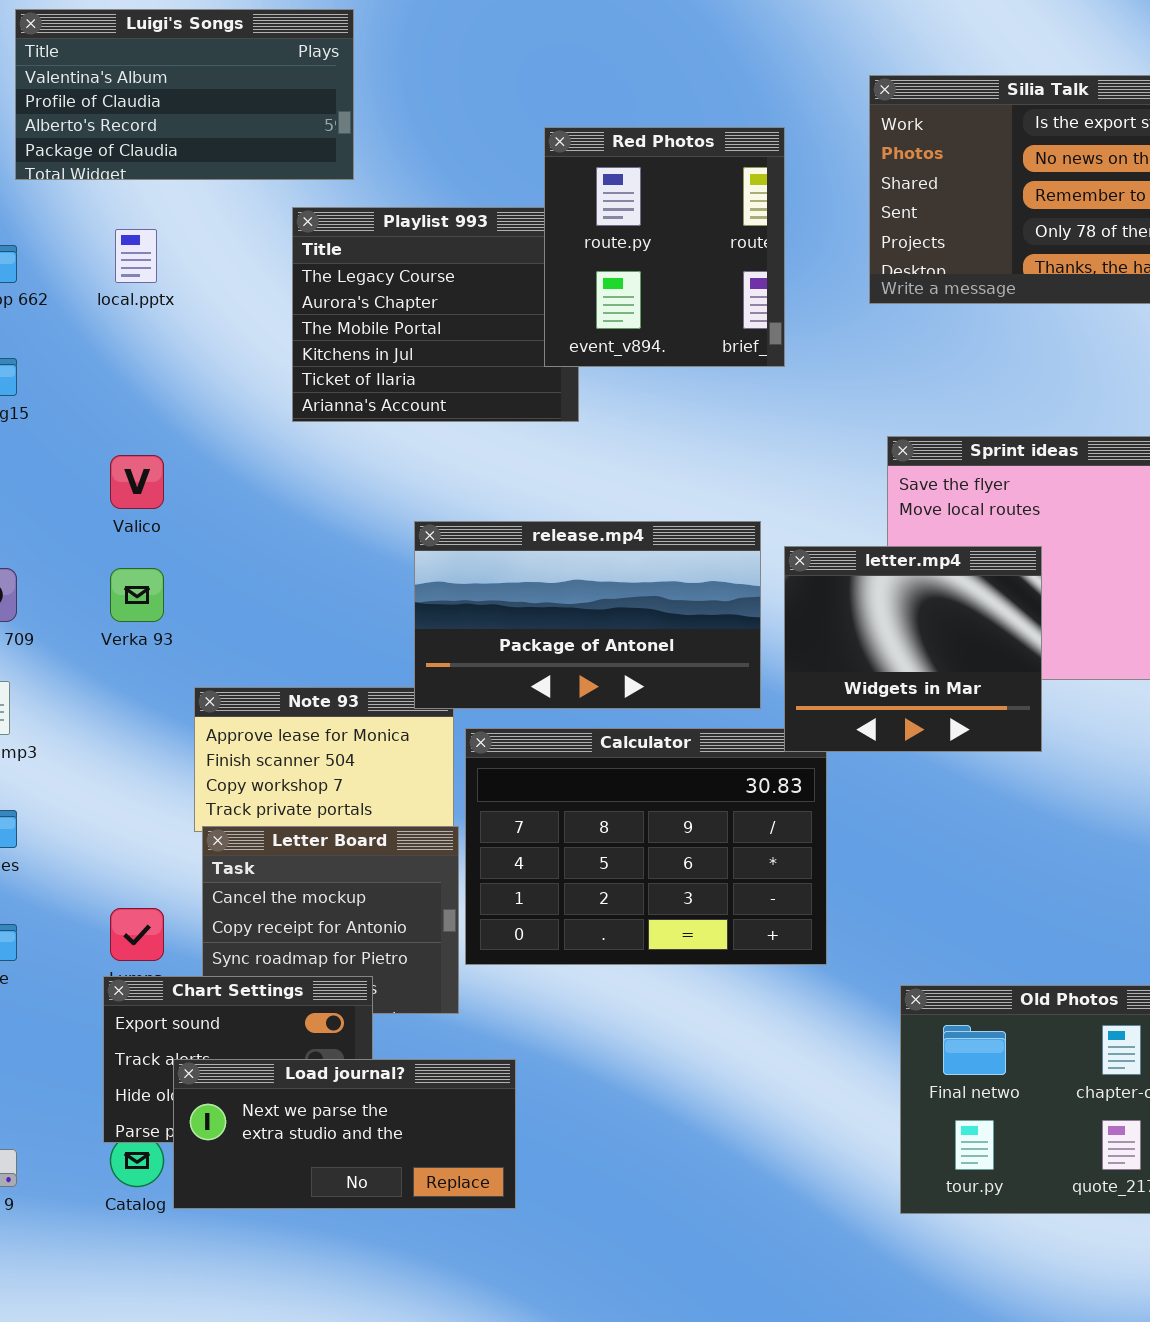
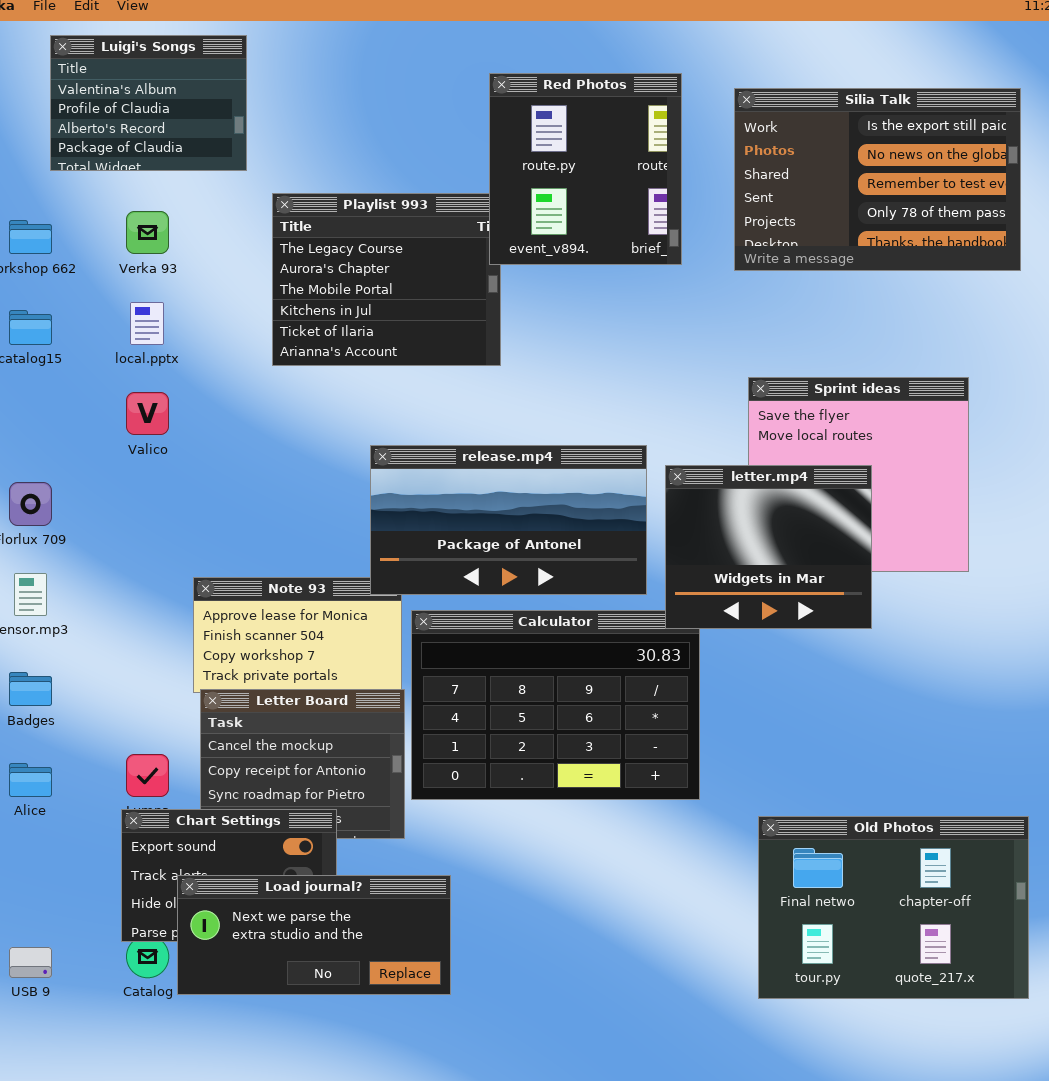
Luigi's Songs: [15,9,354,180] -> [50,35,247,171], resized
Red Photos: [544,127,785,367] -> [489,73,682,265], moved
local.pptx: [115,229,157,283] -> [130,302,164,345], moved
Verka 93: [110,568,164,622] -> [126,211,169,254], moved

